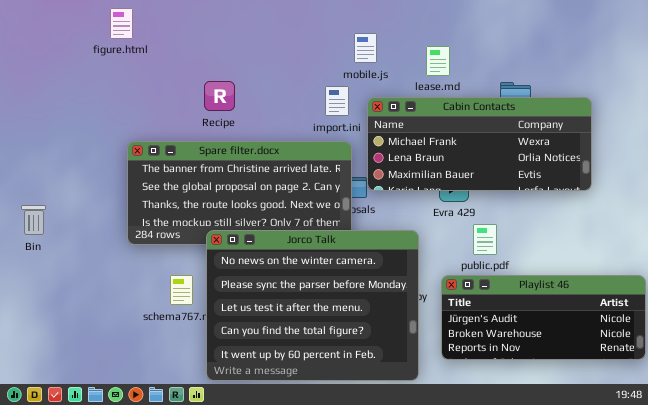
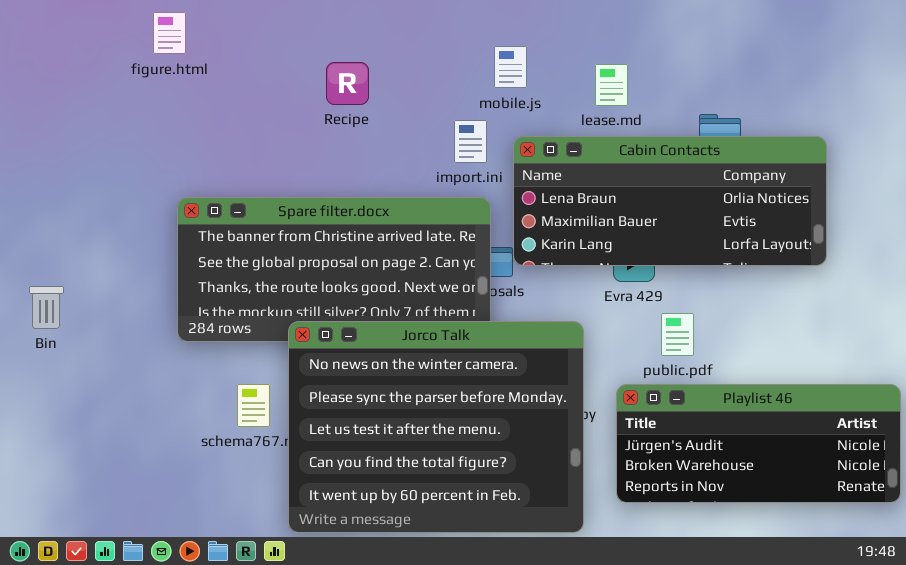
Recipe: [204,81,235,111] -> [326,62,369,105], moved
Cabin Contacts: [367,97,592,191] -> [513,136,827,266], scrolled down 1 row

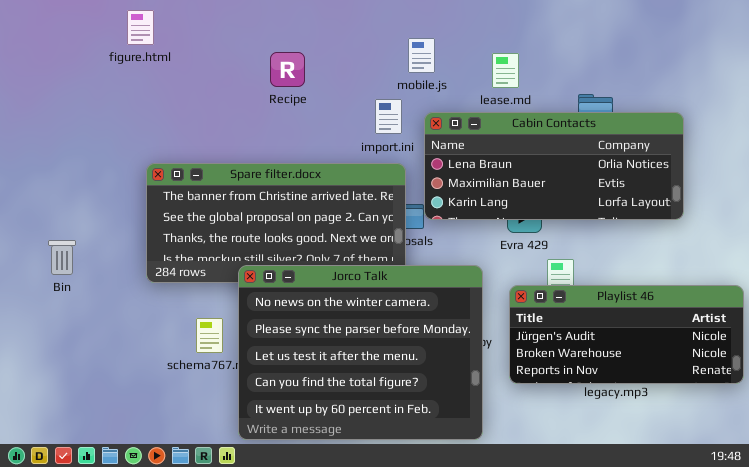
Bin: [29,286,64,329] -> [48,240,76,275], moved
Playlist 46: [616,384,901,503] -> [509,285,744,384], moved

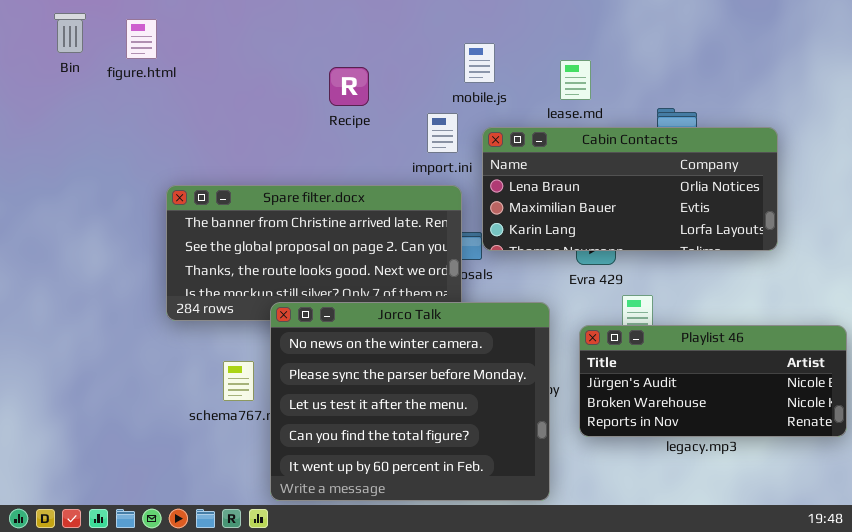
figure.html: [127,10,154,45] -> [126,19,157,59], moved
Recipe: [270,52,305,87] -> [329,67,369,106], moved
Bin: [48,240,76,275] -> [54,13,86,53], moved

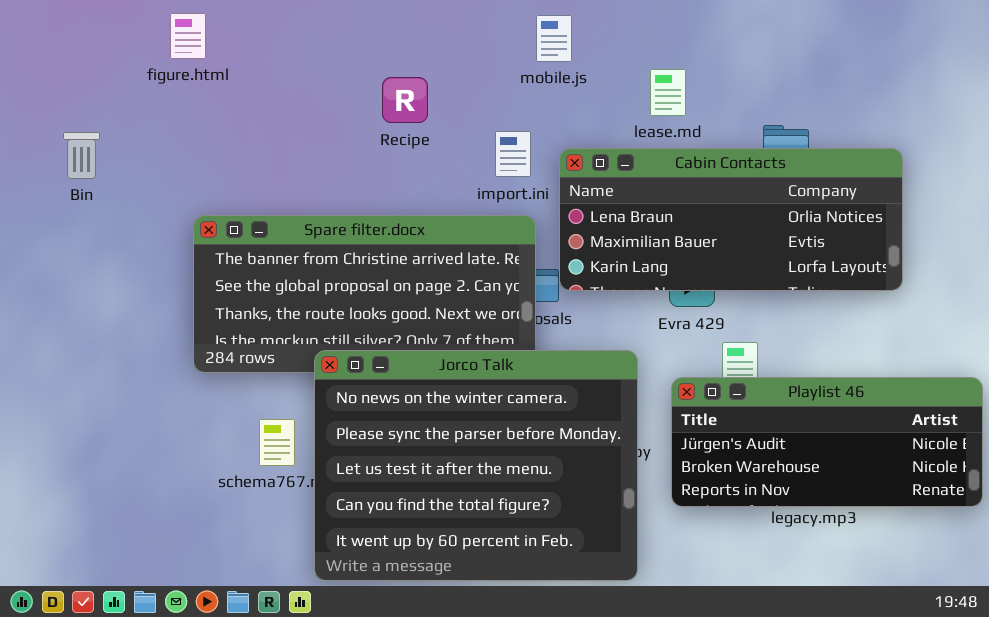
Bin: [54,13,86,53] -> [63,132,100,179], moved
figure.html: [126,19,157,59] -> [170,13,206,59], moved
mobile.js: [464,43,495,83] -> [536,15,572,62], moved

